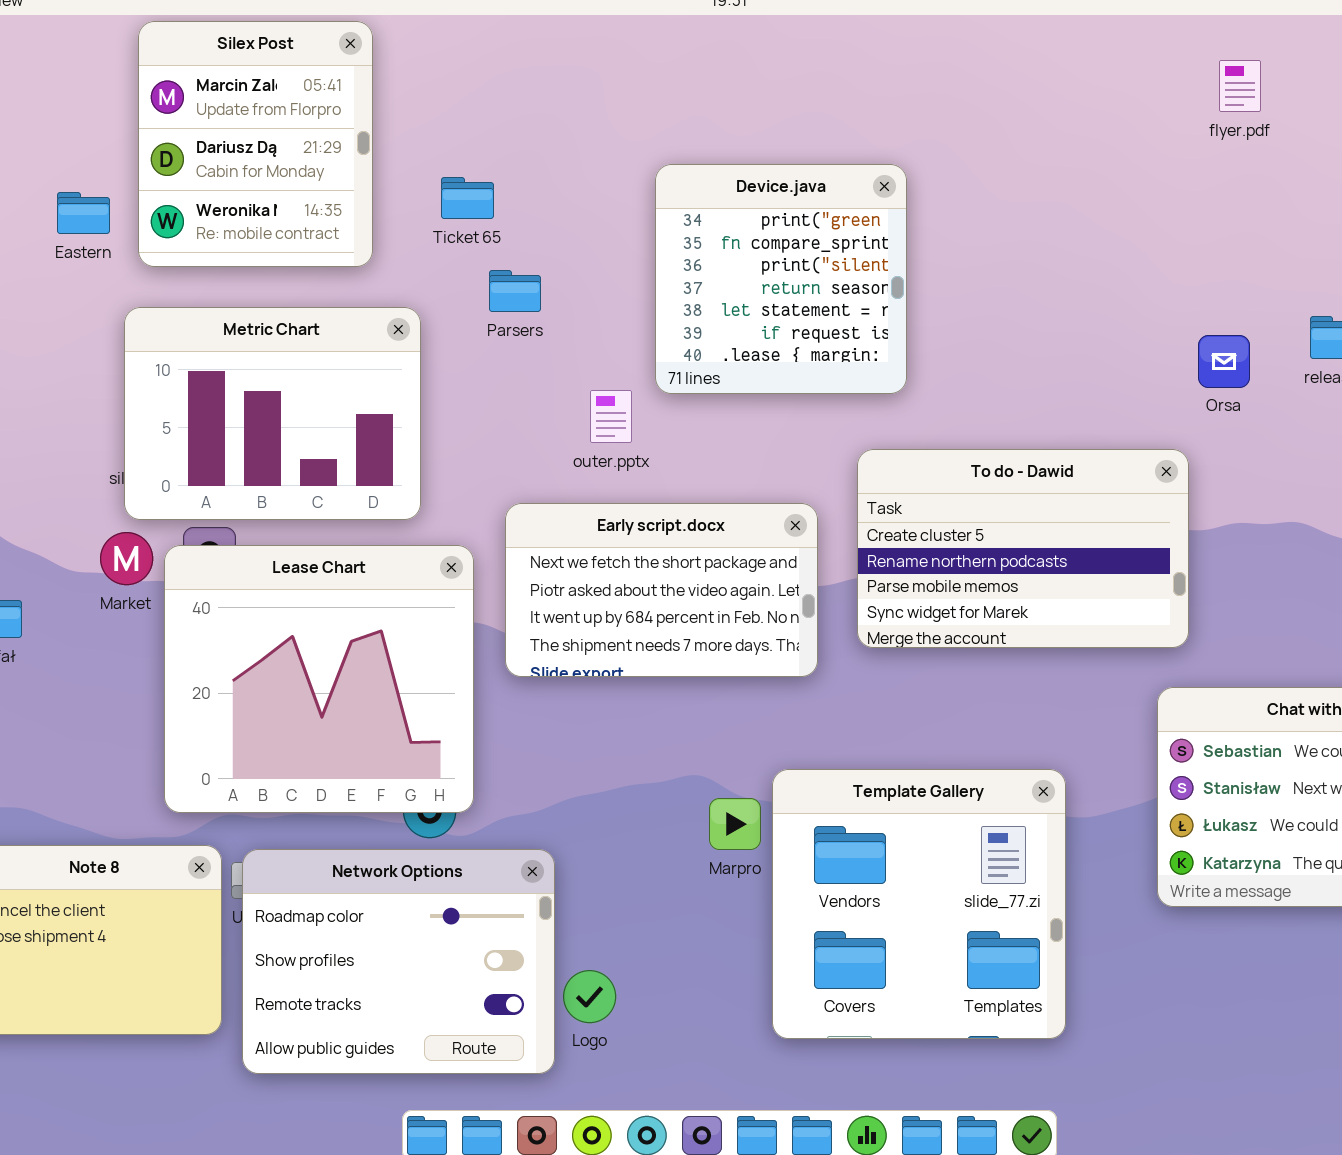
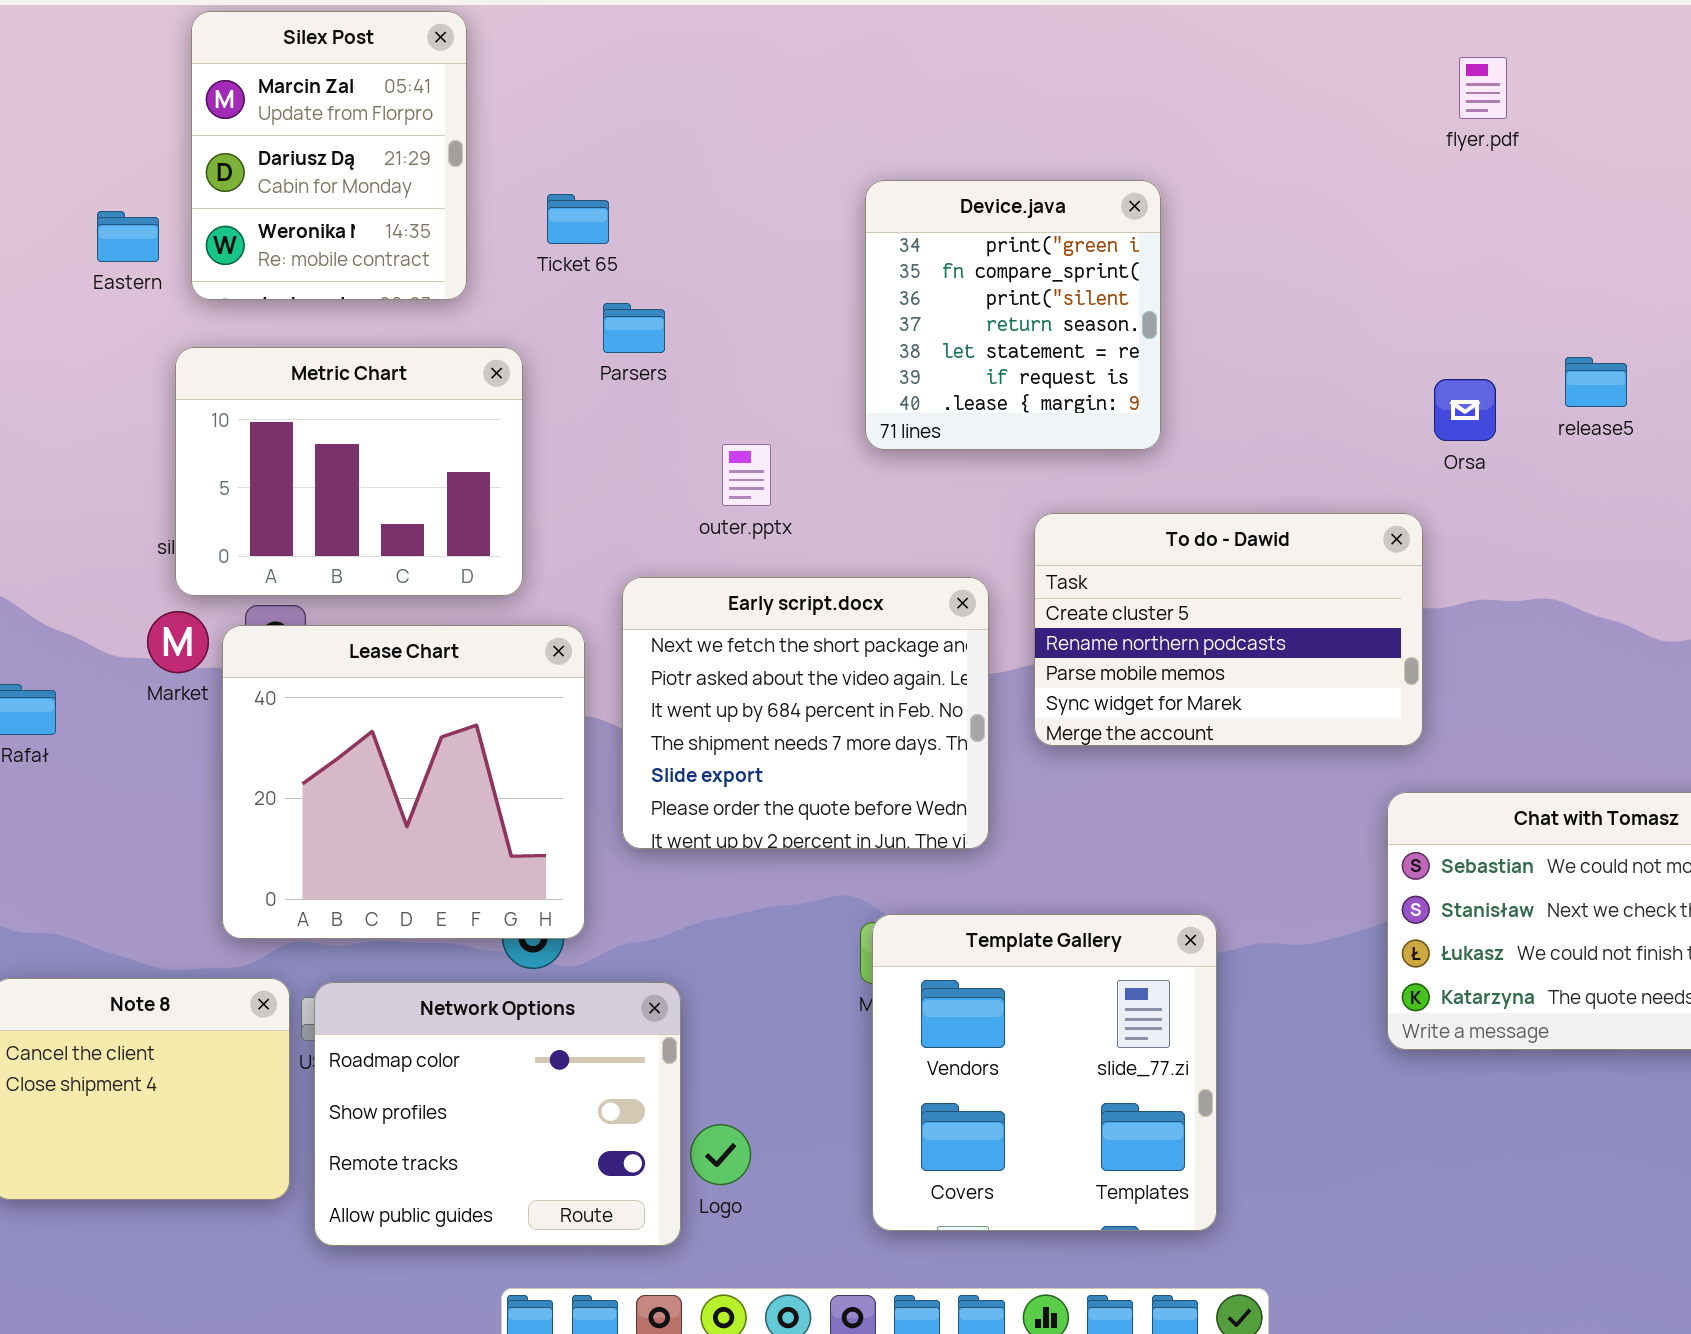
Device.java: [655,164,907,394] -> [865,180,1161,450], moved
Early script.docx: [505,503,818,677] -> [622,577,989,849], resized
Template Gallery: [772,769,1066,1039] -> [872,914,1217,1231], moved

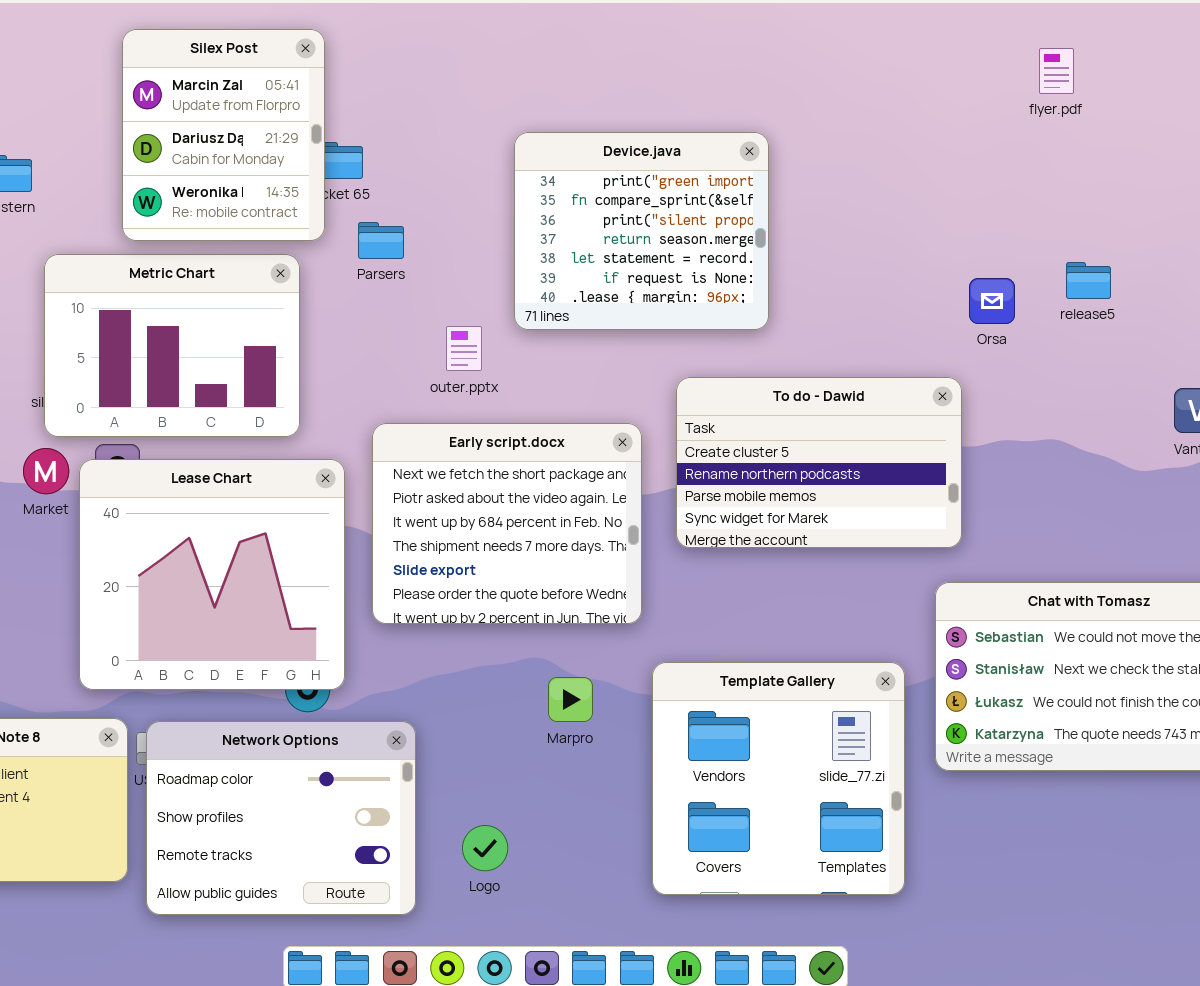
Silex Post: [191,11,467,300] -> [122,29,325,241], moved
flyer.pdf: [1459,57,1507,119] -> [1039,48,1074,94], moved
Device.java: [865,180,1161,450] -> [514,132,769,330], resized
Template Gallery: [872,914,1217,1231] -> [652,662,905,895], moved
Logo: [690,1124,751,1185] -> [462,825,508,871], moved

